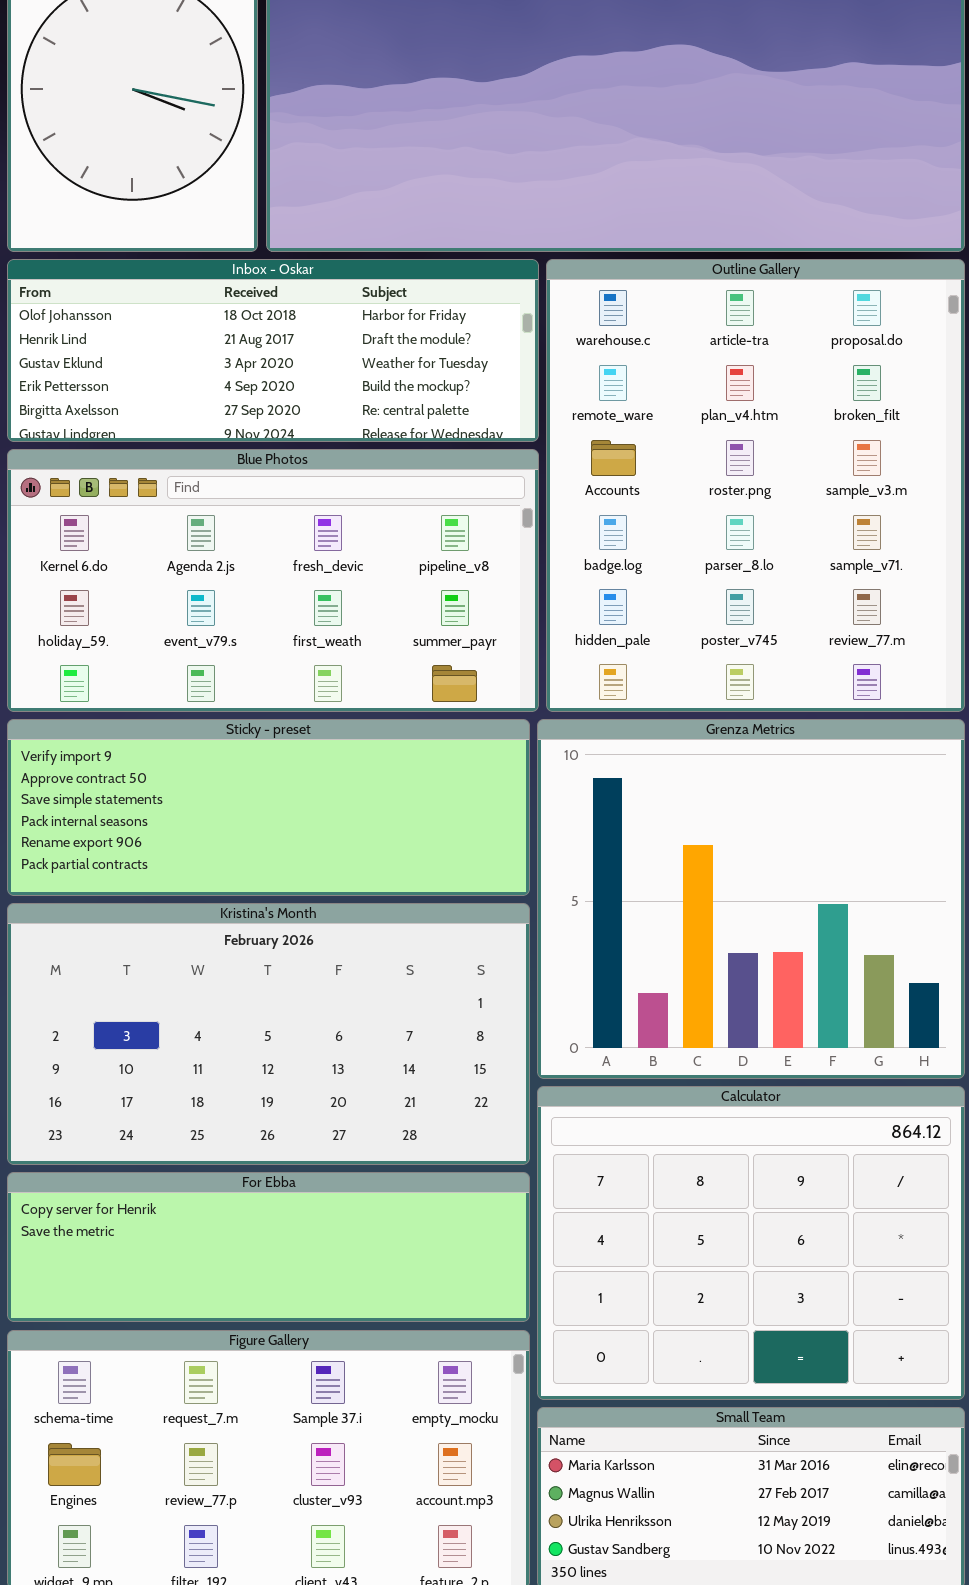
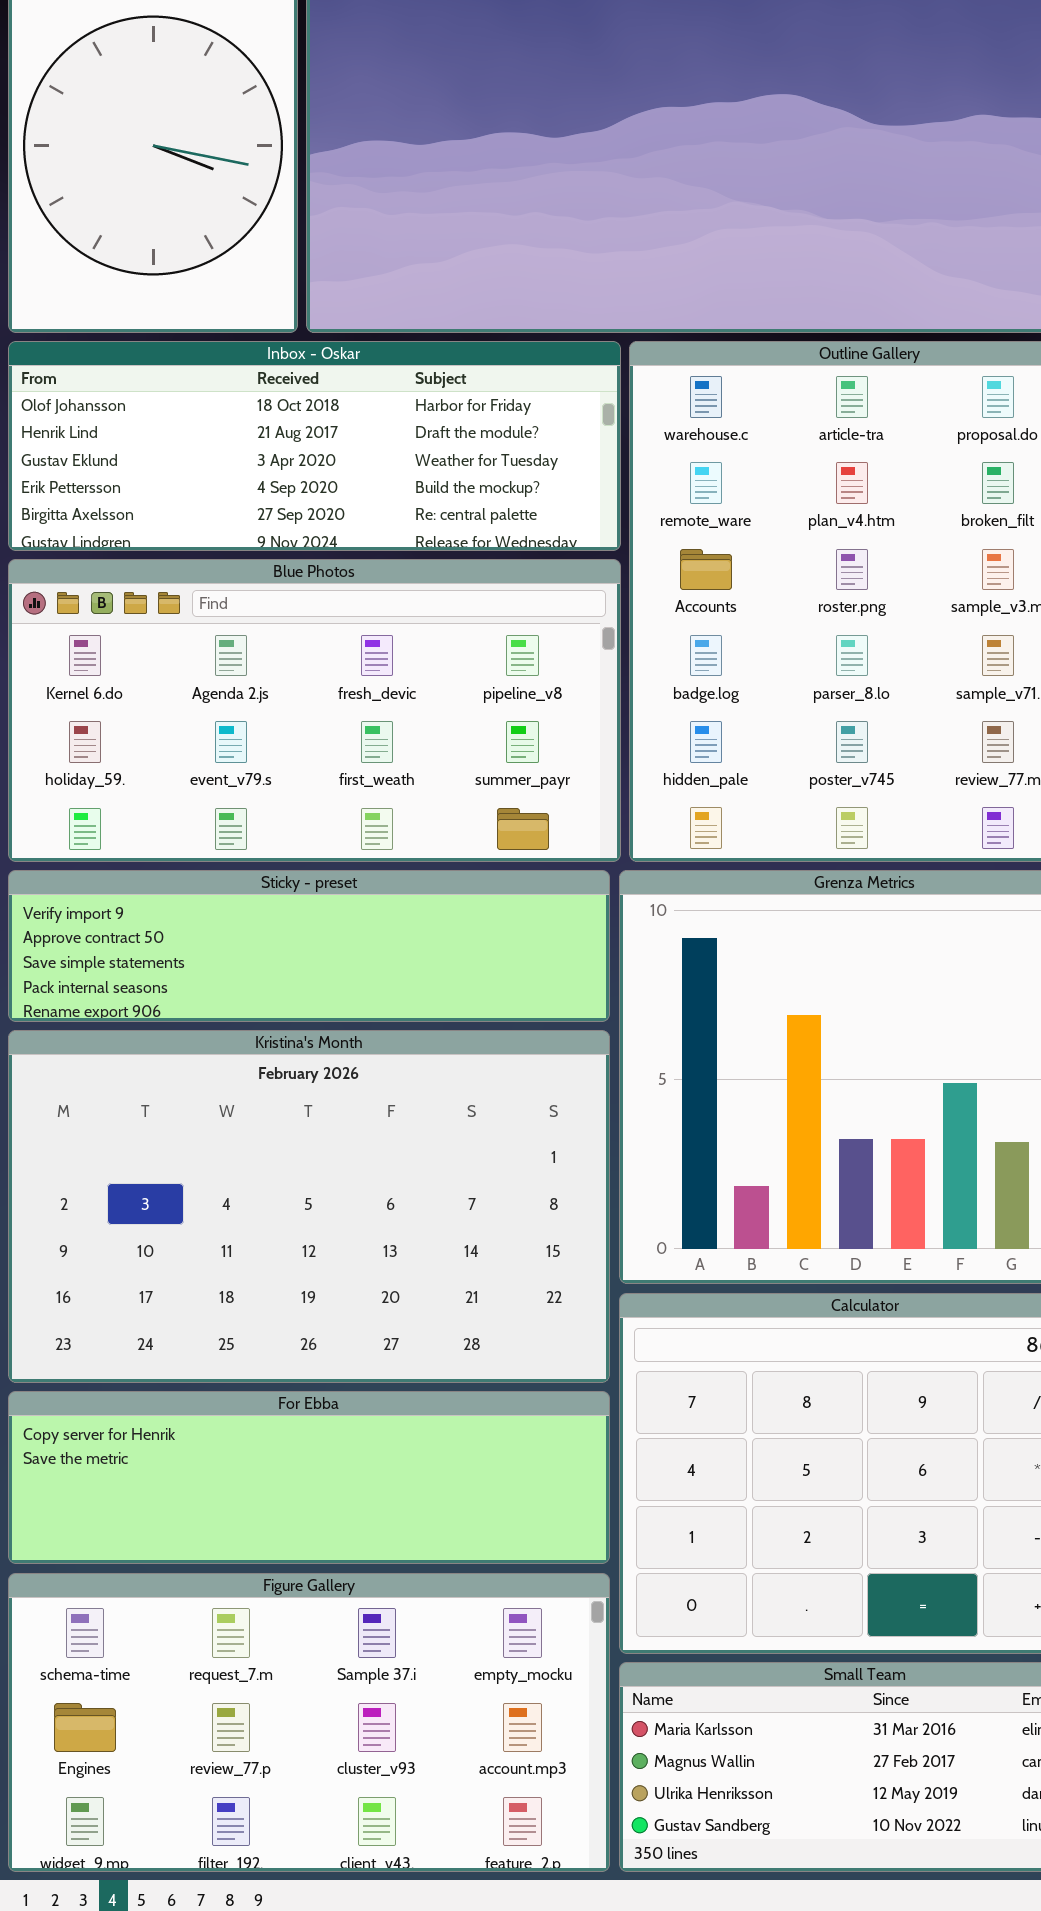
Sticky - preset: [7,719,530,896] -> [8,870,610,1022], resized
Kristina's Month: [7,903,530,1165] -> [8,1030,610,1383], resized

